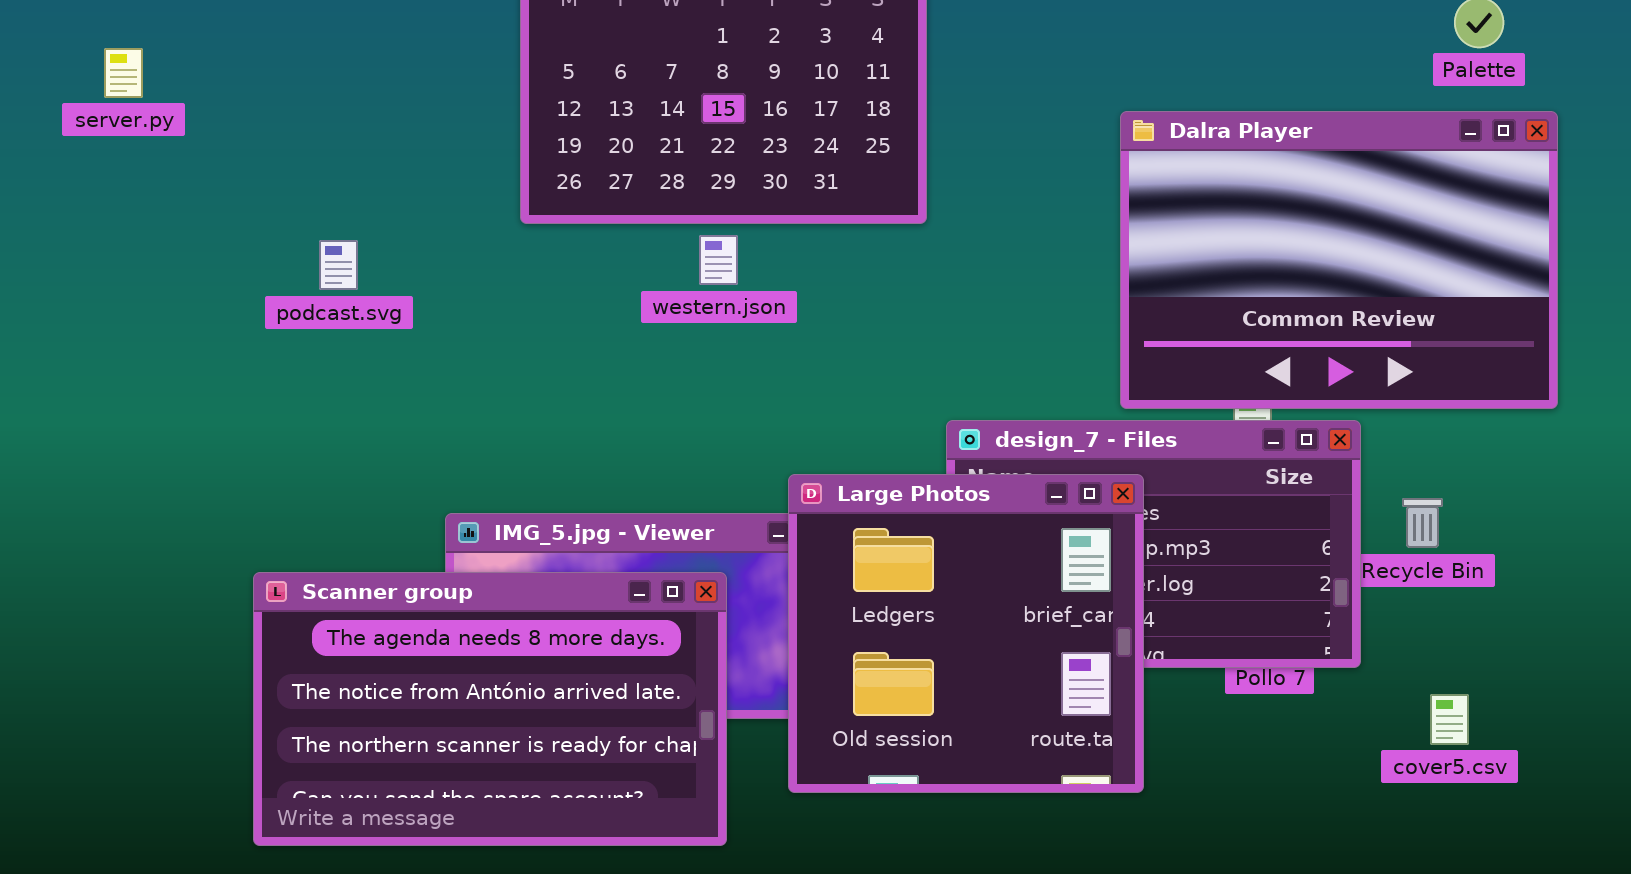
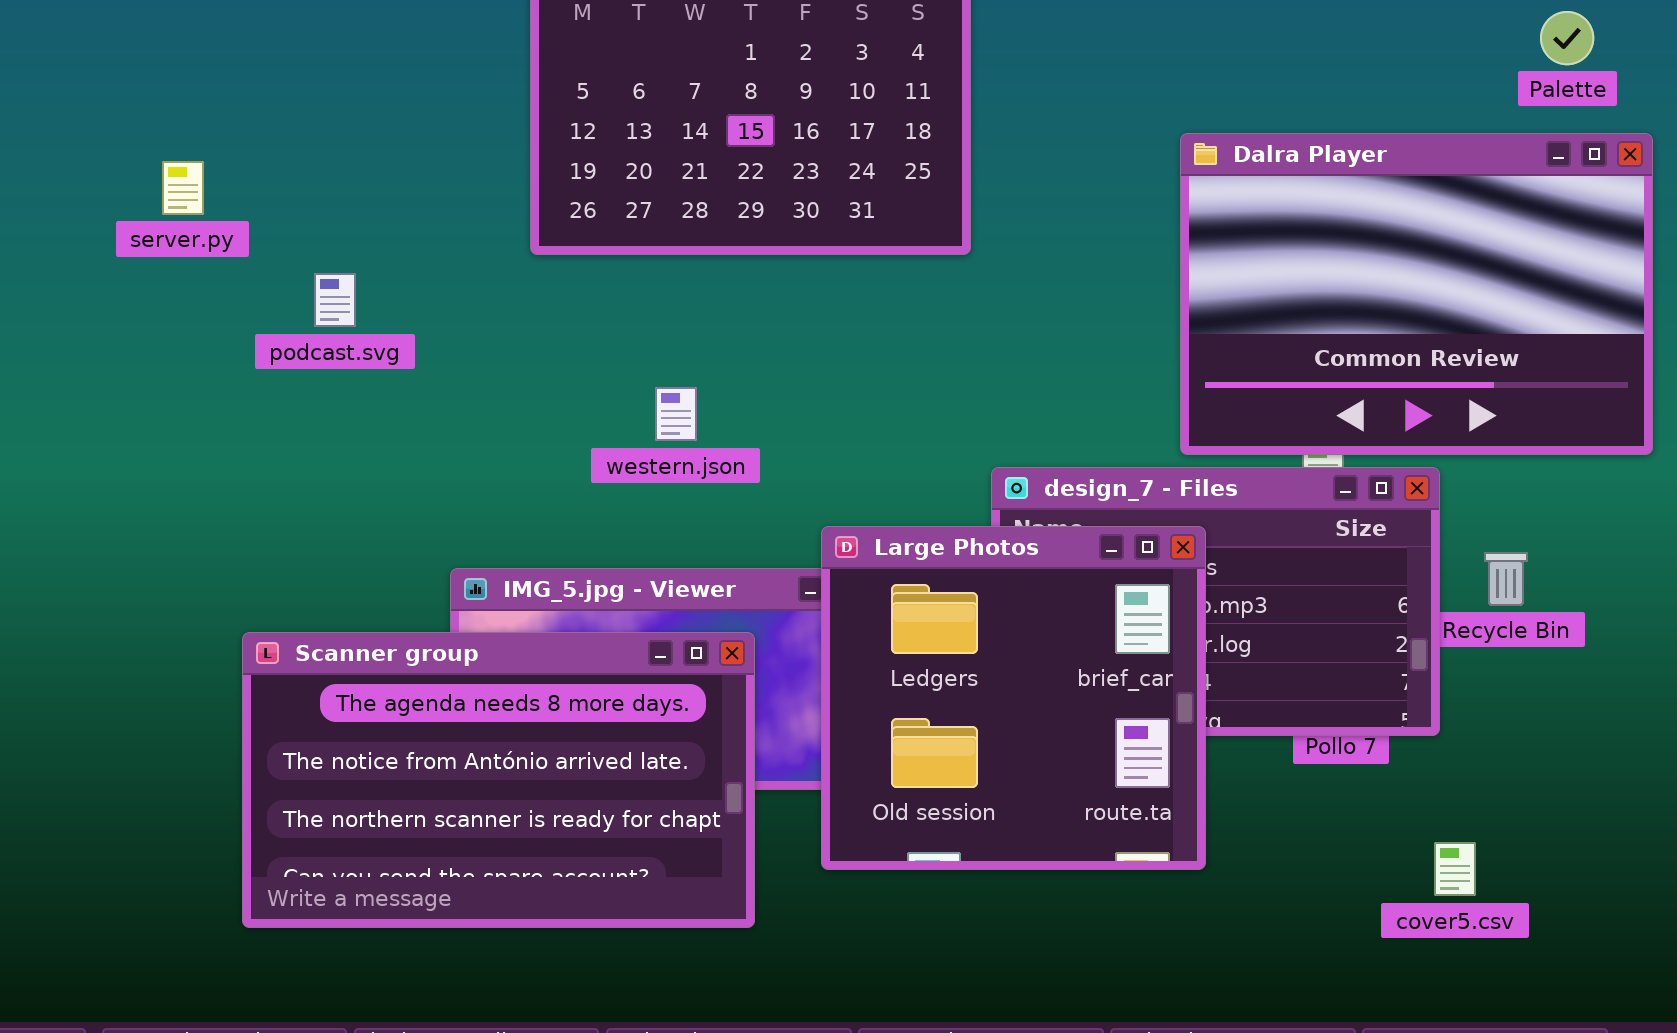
server.py: [104,48,143,98] -> [162,161,204,215], moved
western.json: [699,235,738,285] -> [655,387,697,441], moved
cover5.csv: [1430,694,1469,745] -> [1434,842,1476,896], moved

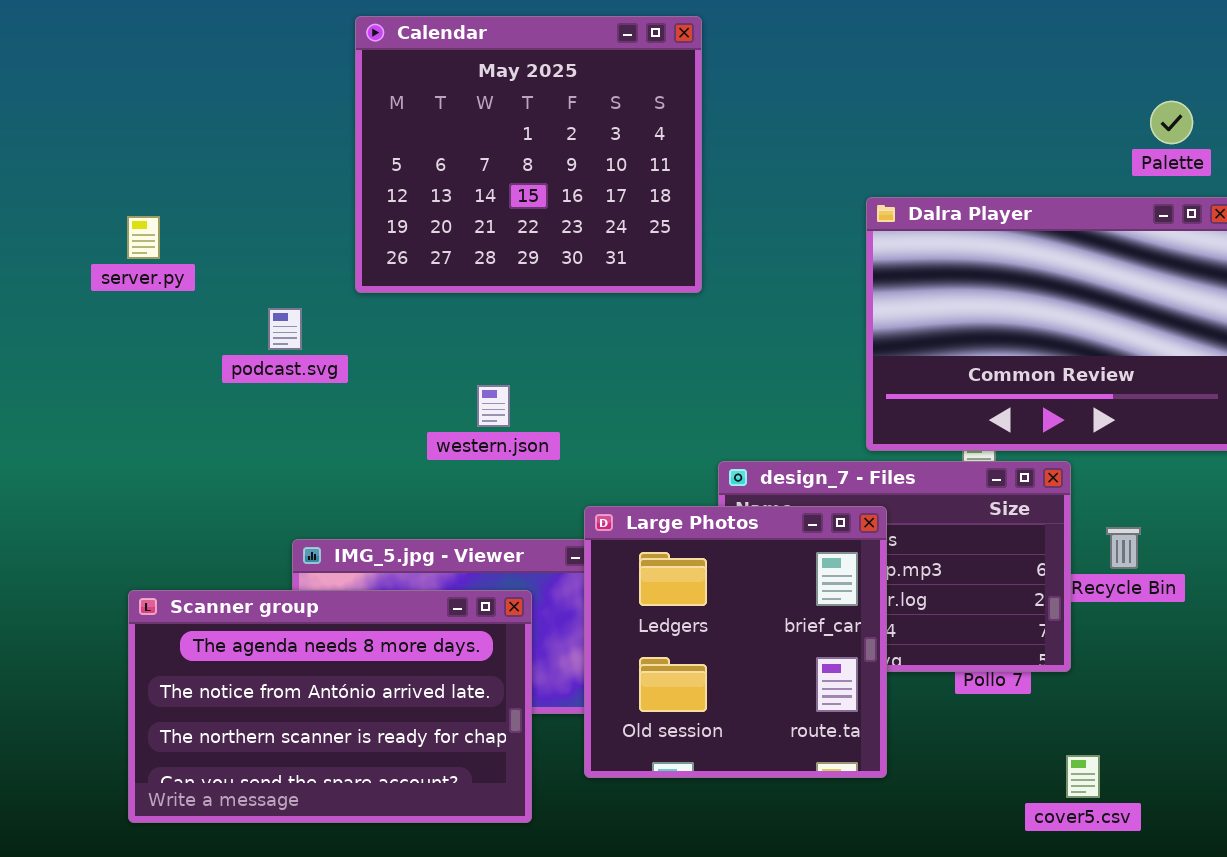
server.py: [162,161,204,215] -> [127,216,160,259], moved
podcast.svg: [314,273,356,327] -> [268,308,302,350], moved
western.json: [655,387,697,441] -> [477,385,510,427], moved

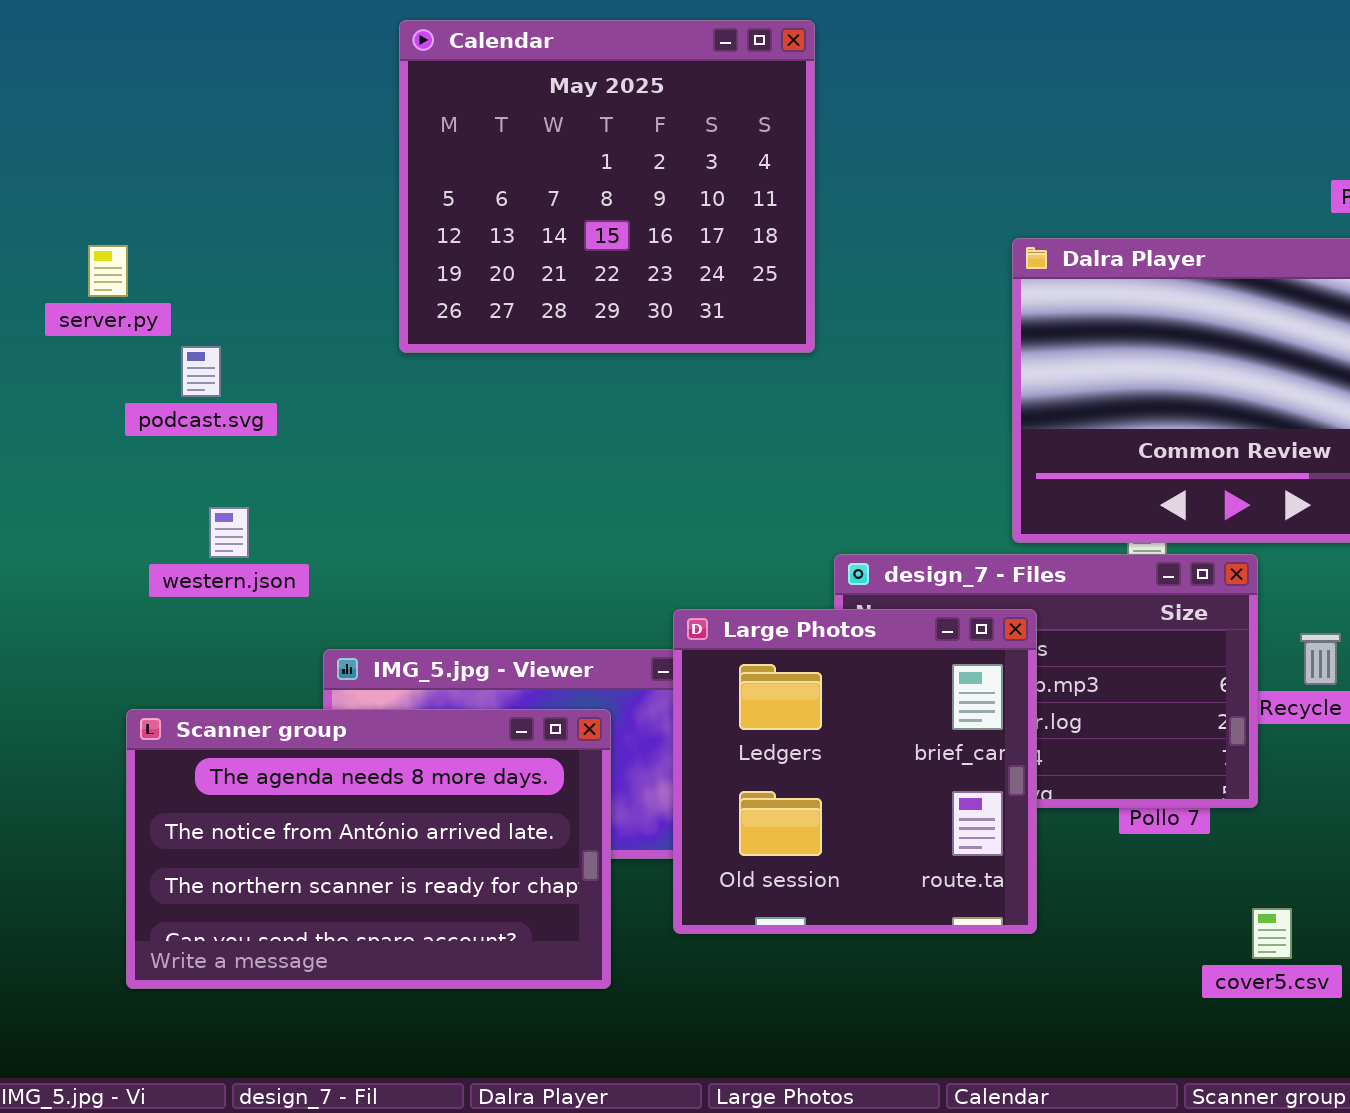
server.py: [127,216,160,259] -> [88,245,128,297], moved
podcast.svg: [268,308,302,350] -> [181,346,221,397], moved
western.json: [477,385,510,427] -> [209,507,249,558], moved

